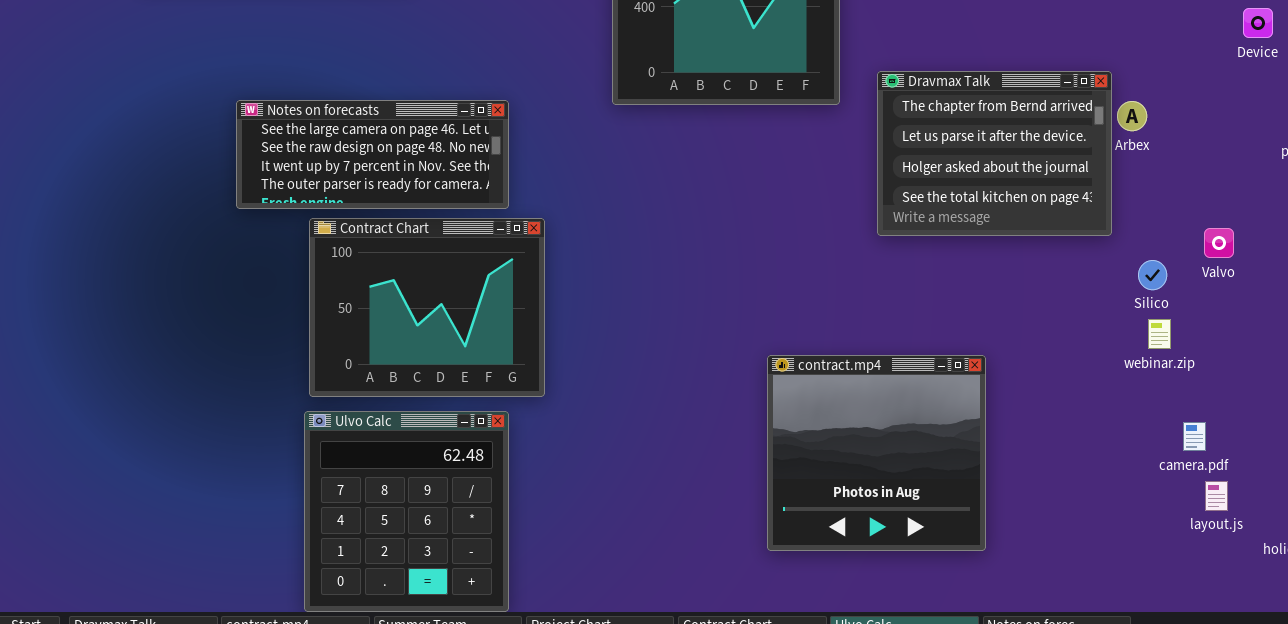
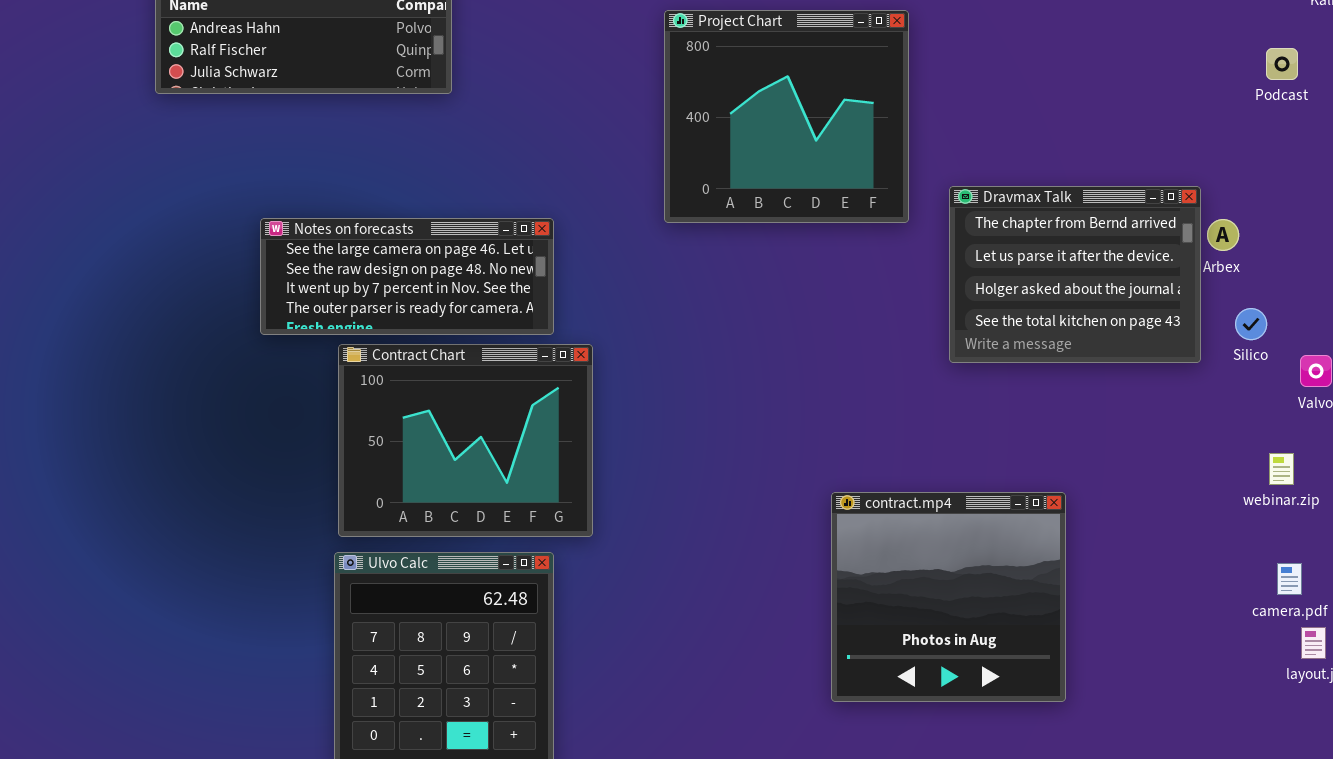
Silico: [1138,260,1167,290] -> [1235,308,1267,340], moved
webinar.zip: [1148,319,1171,349] -> [1269,453,1294,485], moved

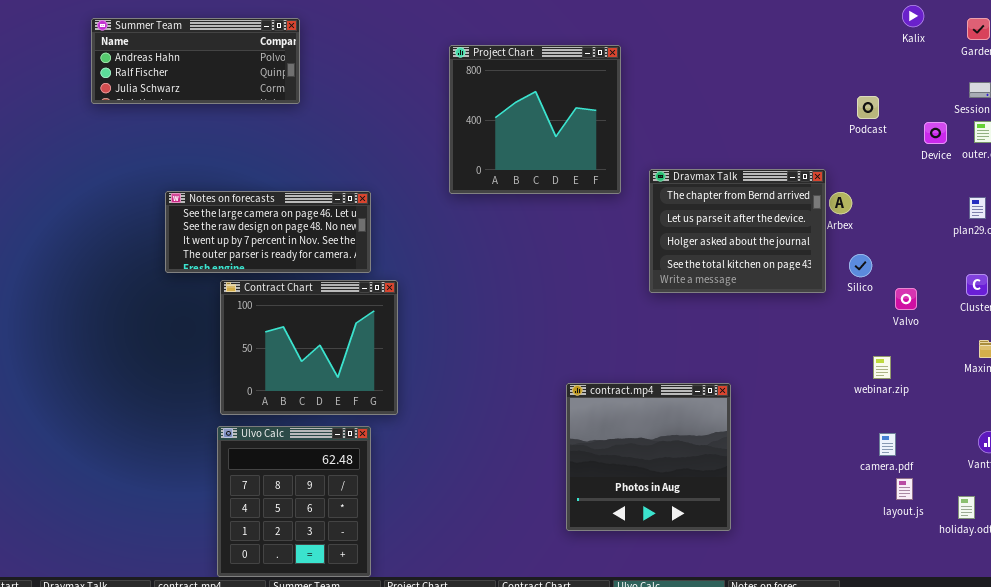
Podcast: [1266,48,1298,80] -> [857,96,879,119], moved

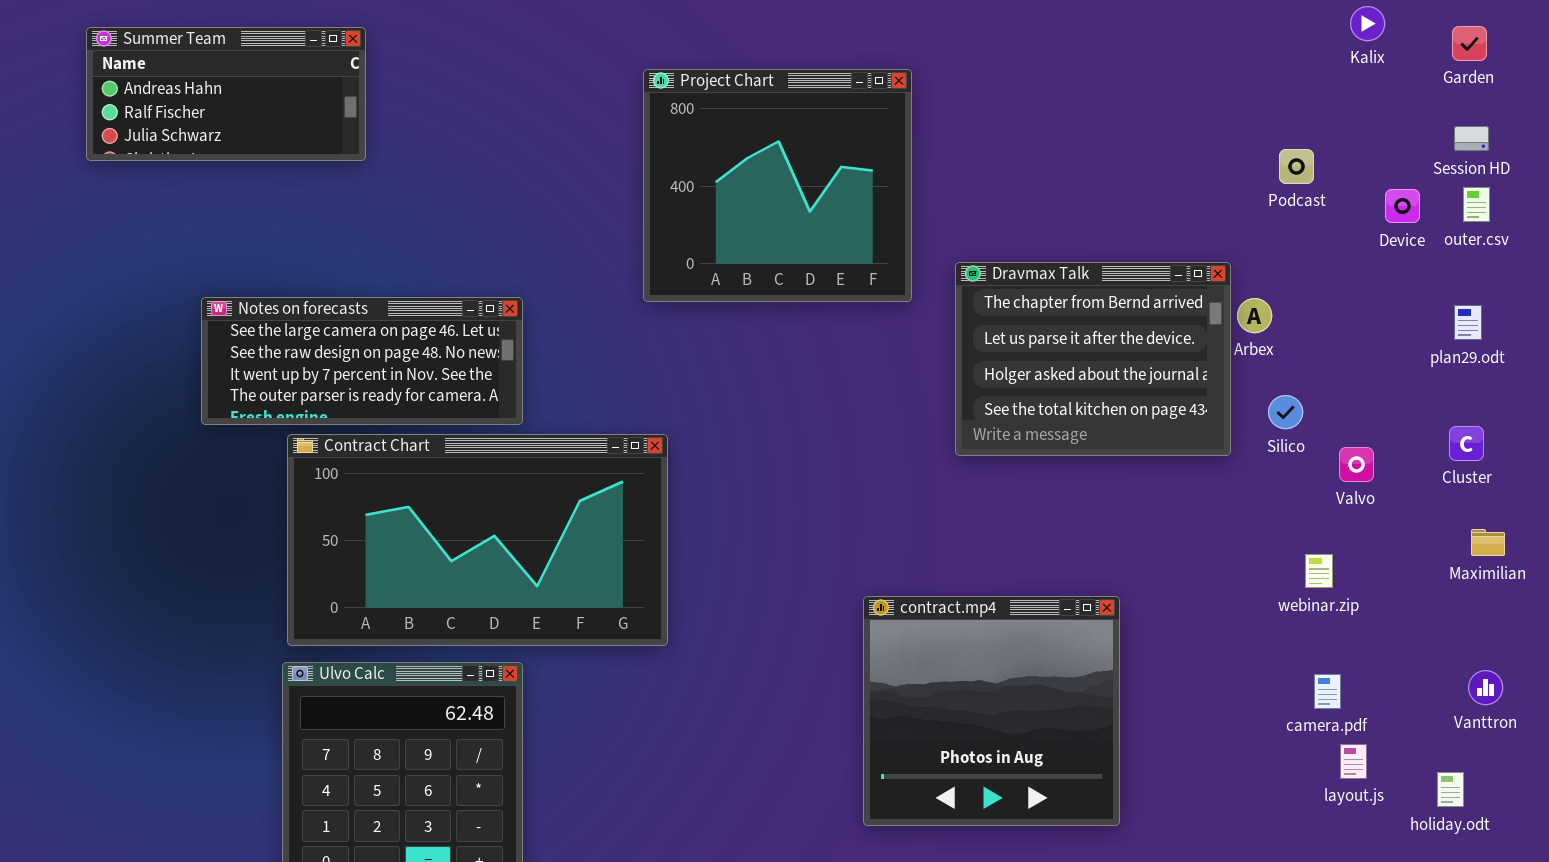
Summer Team: [91,18,300,104] -> [86,27,366,161], resized
Contract Chart: [220,280,398,415] -> [287,434,668,646], resized
contract.mp4: [566,383,731,531] -> [863,596,1120,826], moved

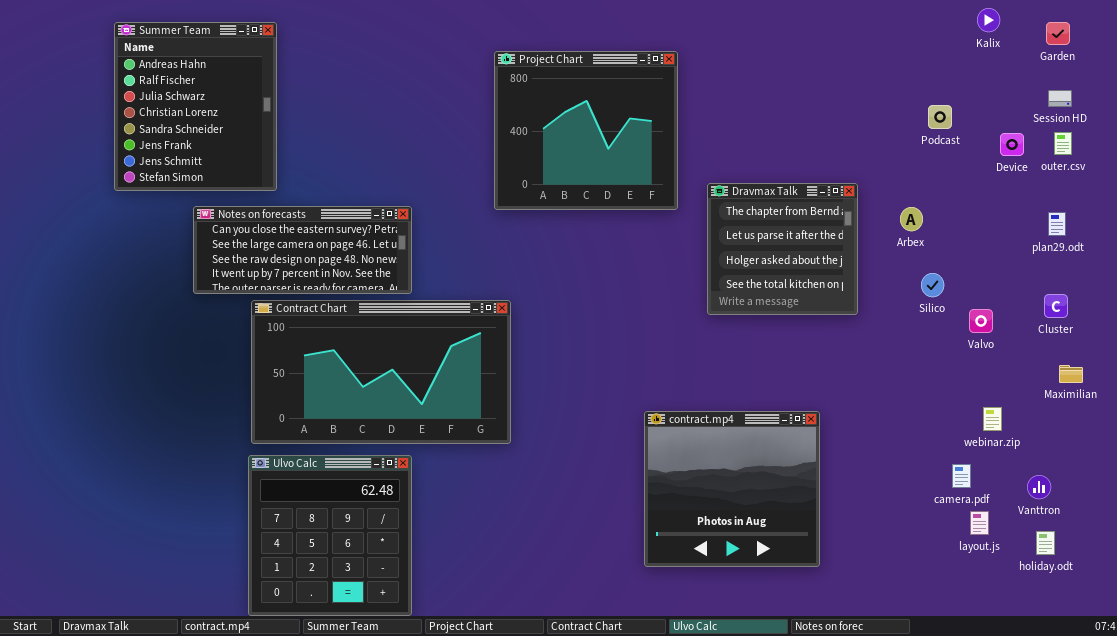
Summer Team: [86,27,366,161] -> [114,22,277,191], resized
Dravmax Talk: [955,262,1231,456] -> [707,183,858,315], resized
Notes on forecasts: [201,297,523,425] -> [193,206,412,294], scrolled up 1 row
webinar.zip: [1305,554,1333,588] -> [983,407,1002,431], moved
Vanttron: [1468,670,1503,705] -> [1027,475,1051,499], moved

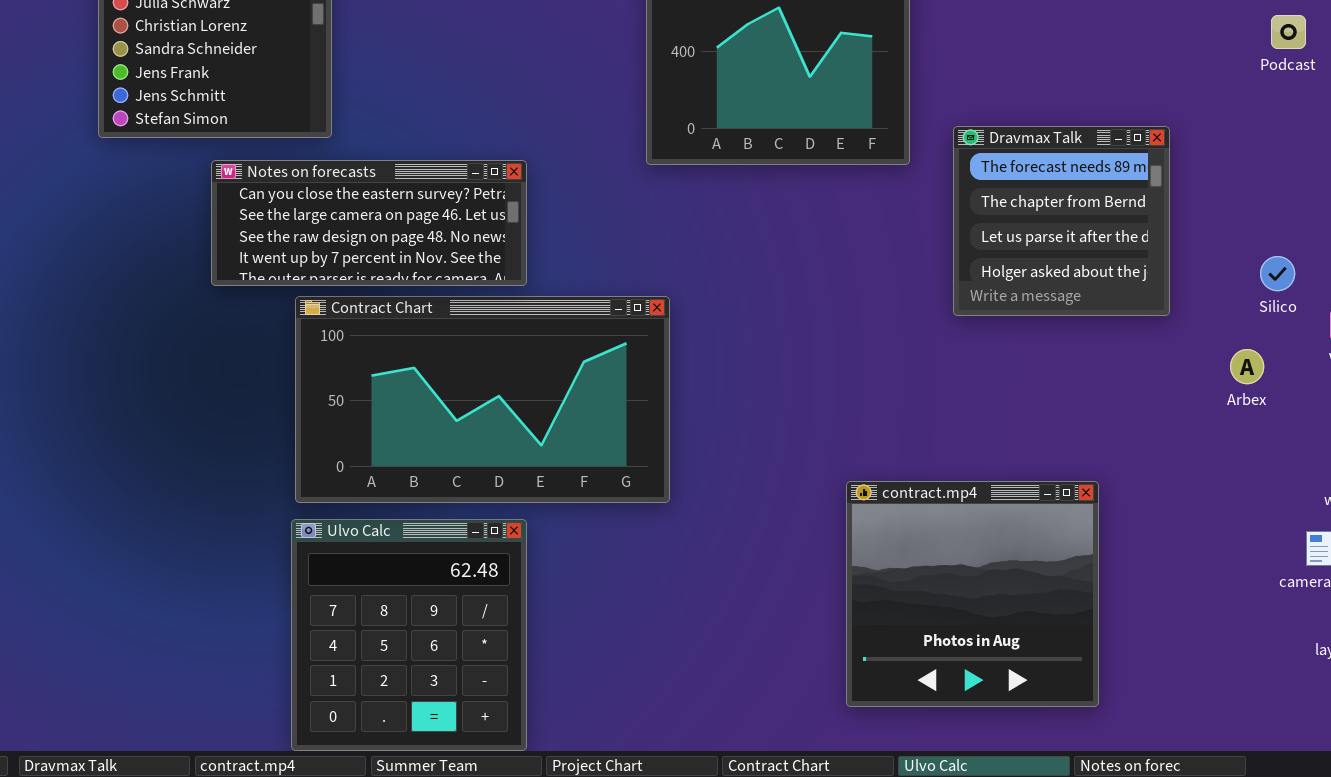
Dravmax Talk: [707,183,858,315] -> [953,126,1170,316], scrolled up 1 row
Arbex: [900,207,923,231] -> [1230,349,1264,384], moved
contract.mp4: [644,411,820,567] -> [846,481,1099,707], moved

